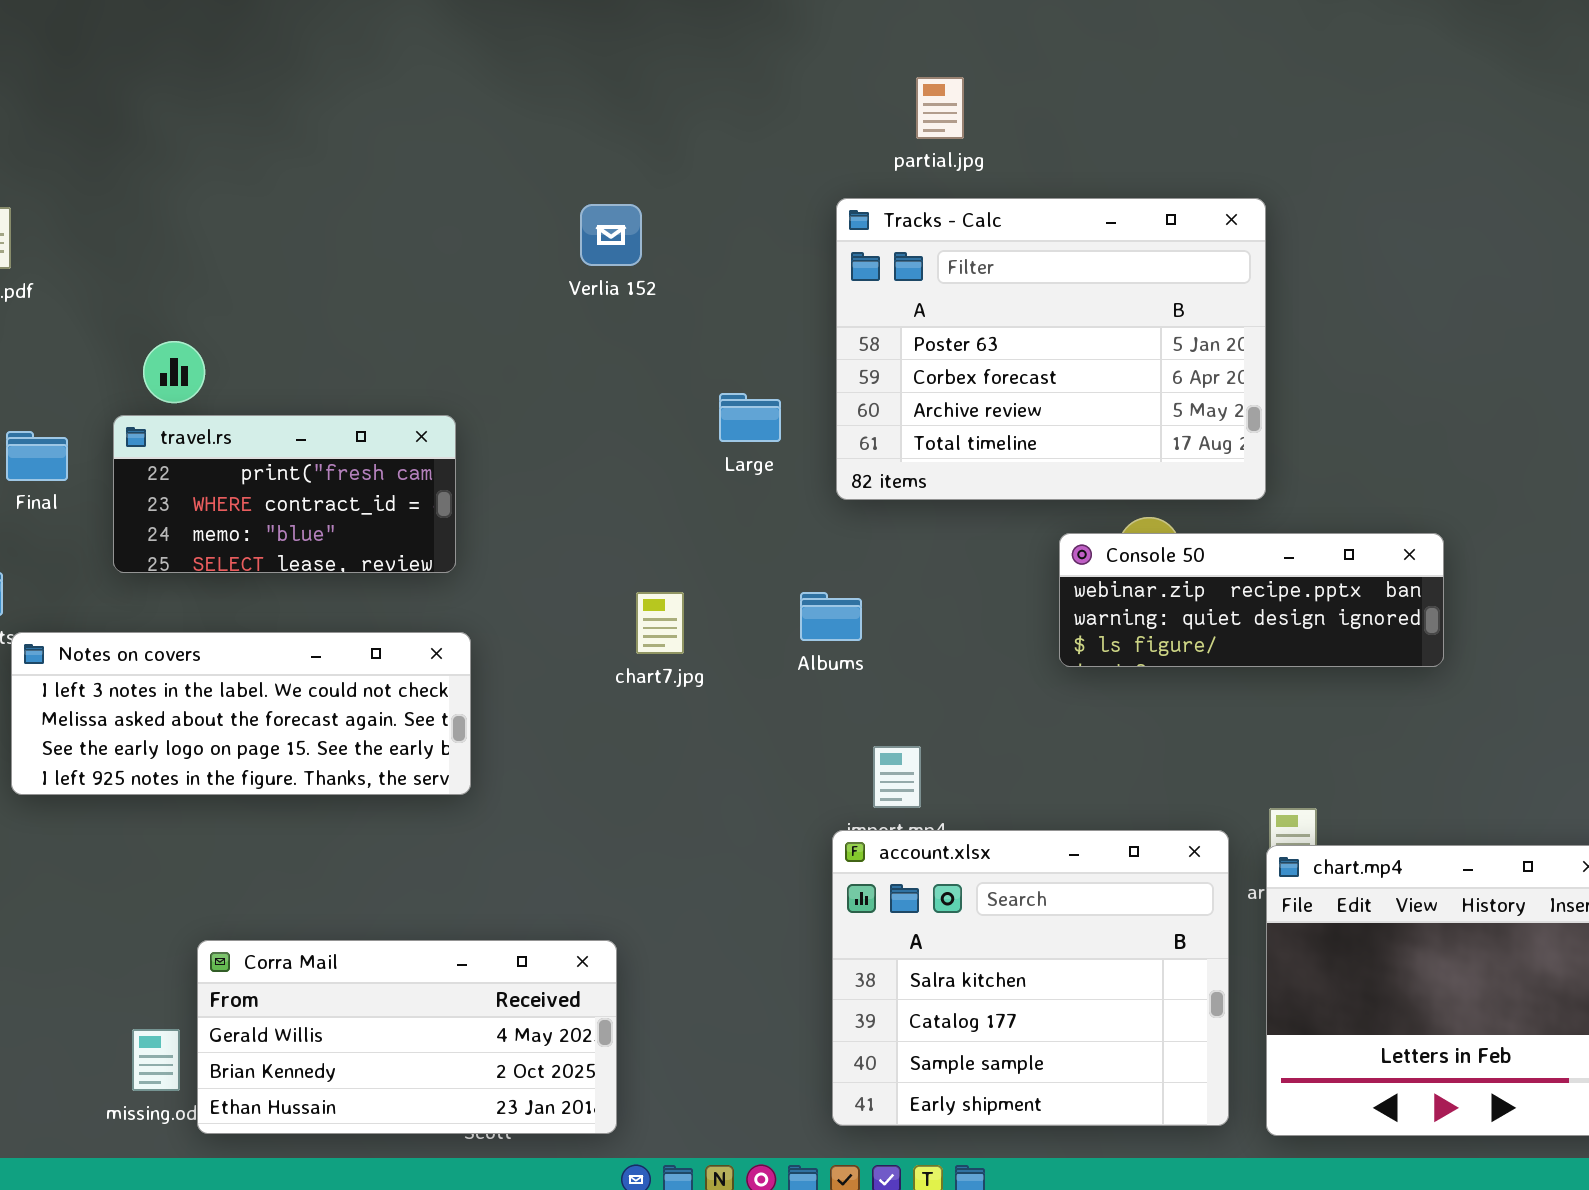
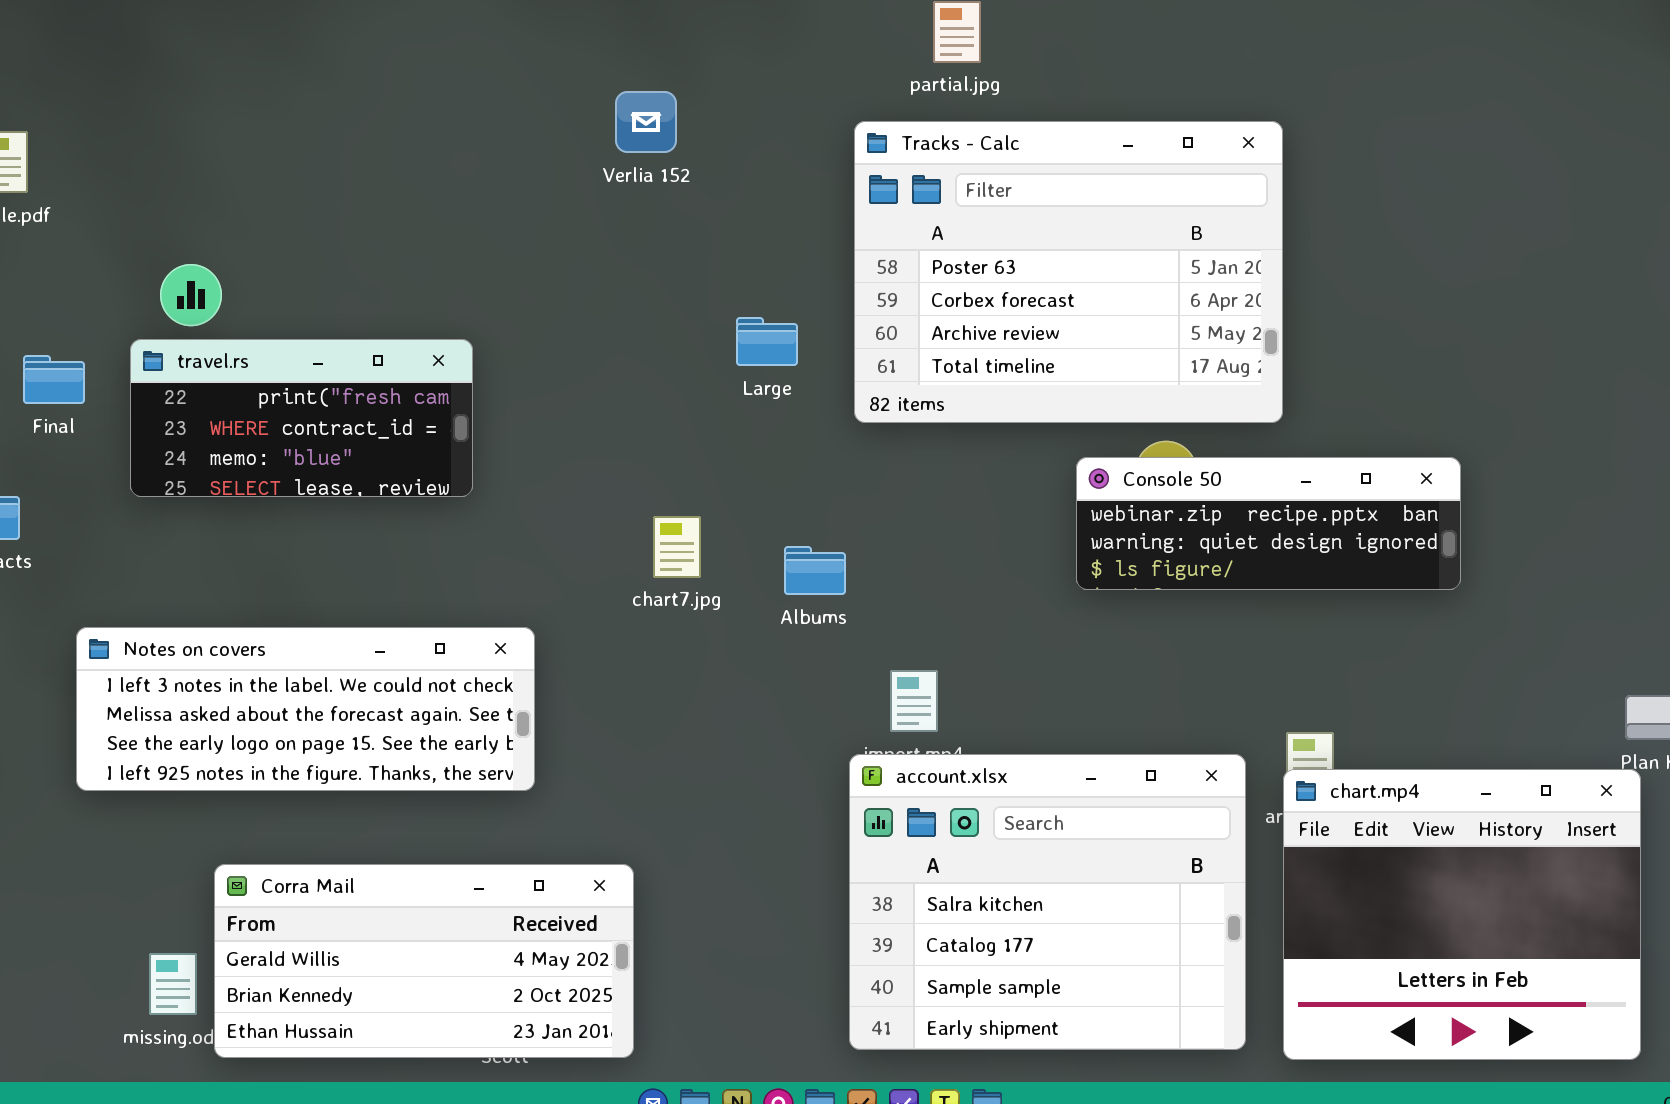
Verlia 152: [580,204,642,266] -> [615,91,677,153], moved
Albums: [800,592,862,641] -> [784,546,846,595], moved
Notes on covers: [11,632,471,795] -> [76,627,535,791], moved

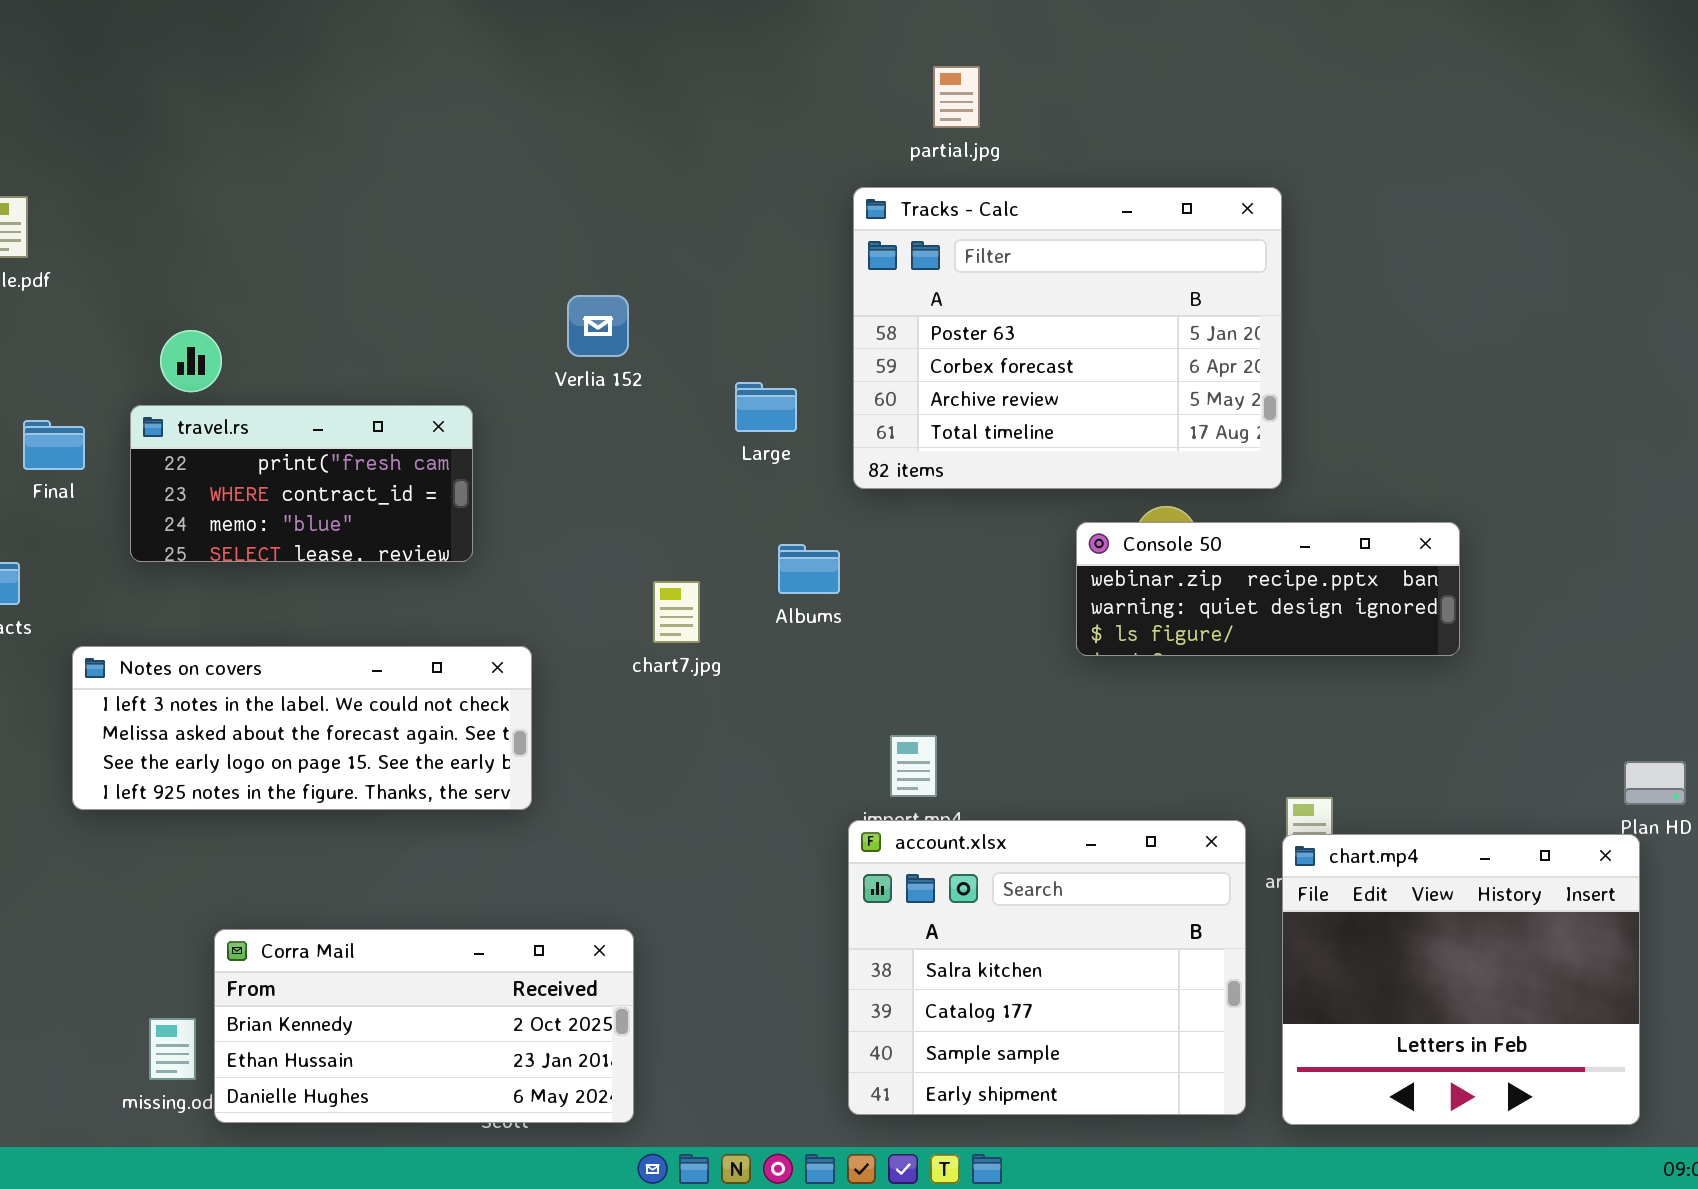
Verlia 152: [615,91,677,153] -> [567,295,629,357], moved
Albums: [784,546,846,595] -> [778,544,840,594], moved
Notes on covers: [76,627,535,791] -> [72,646,532,810], moved
Corra Mail: [214,864,634,1058] -> [214,929,634,1123], scrolled down 1 row

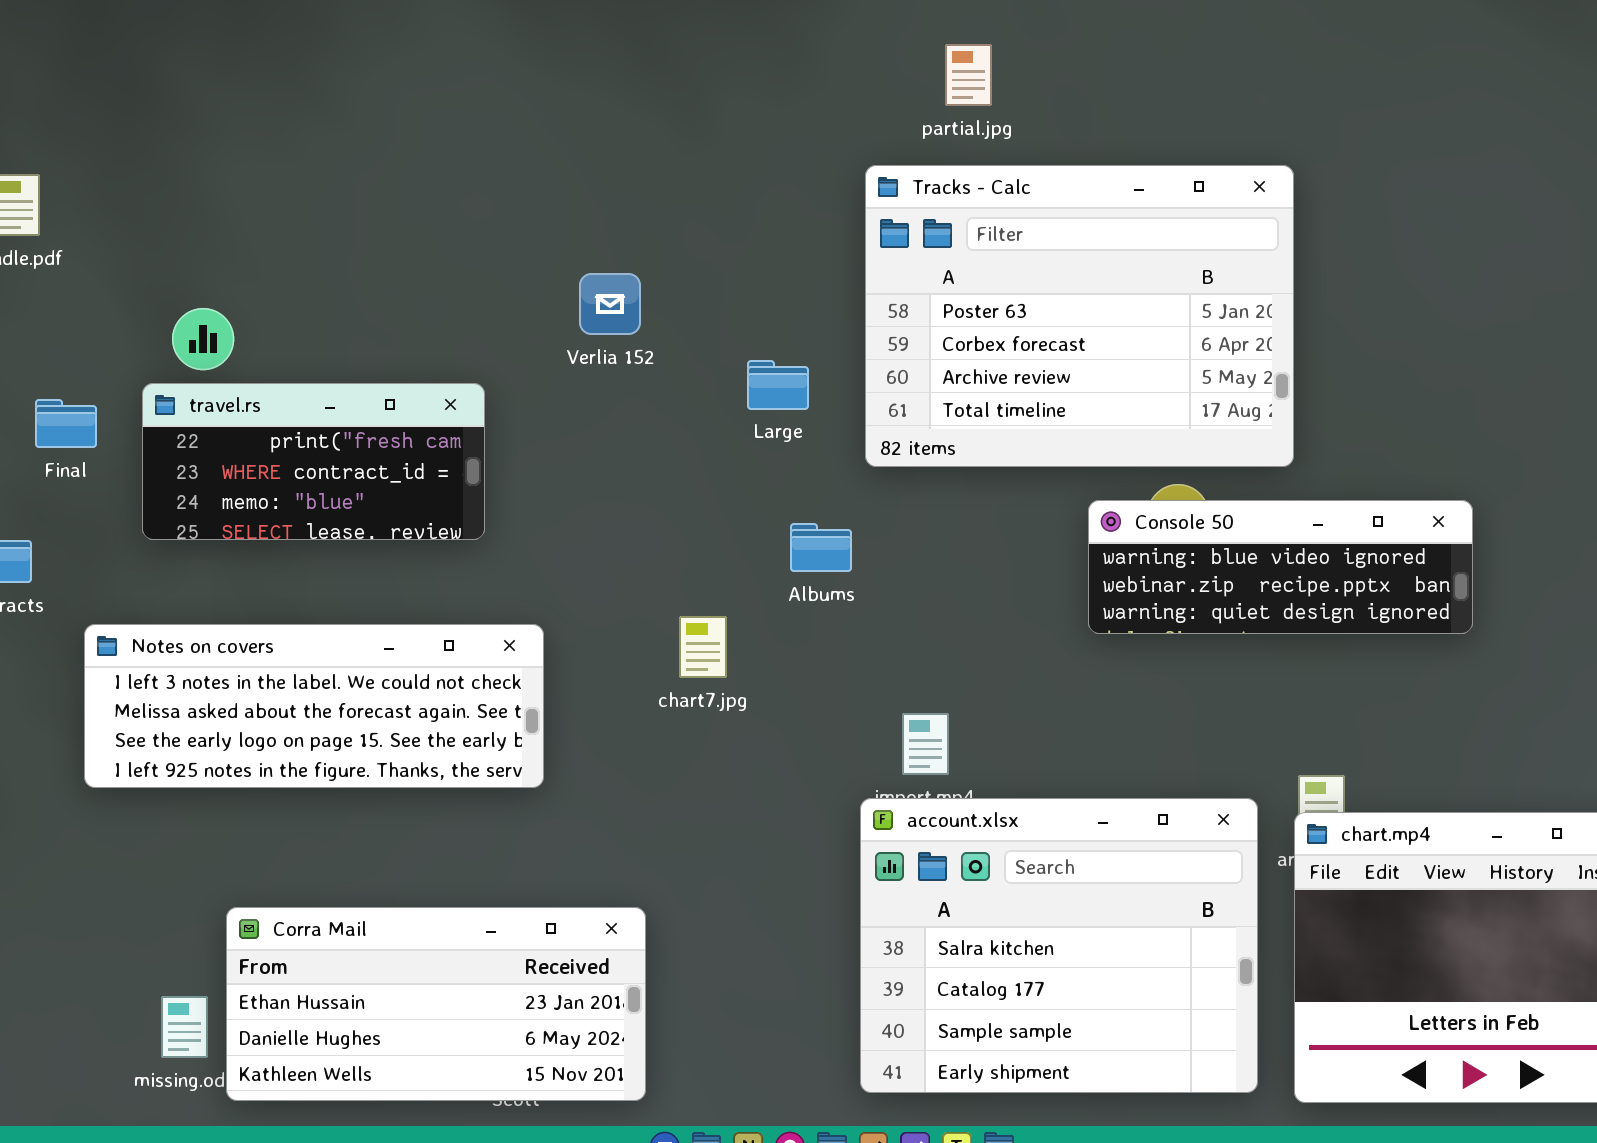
Console 50: [1076,522,1460,656] -> [1088,500,1473,634], scrolled up 1 row
chart7.jpg: [653,581,700,643] -> [679,616,727,678], moved
Corra Mail: [214,929,634,1123] -> [226,907,646,1101], scrolled down 1 row

